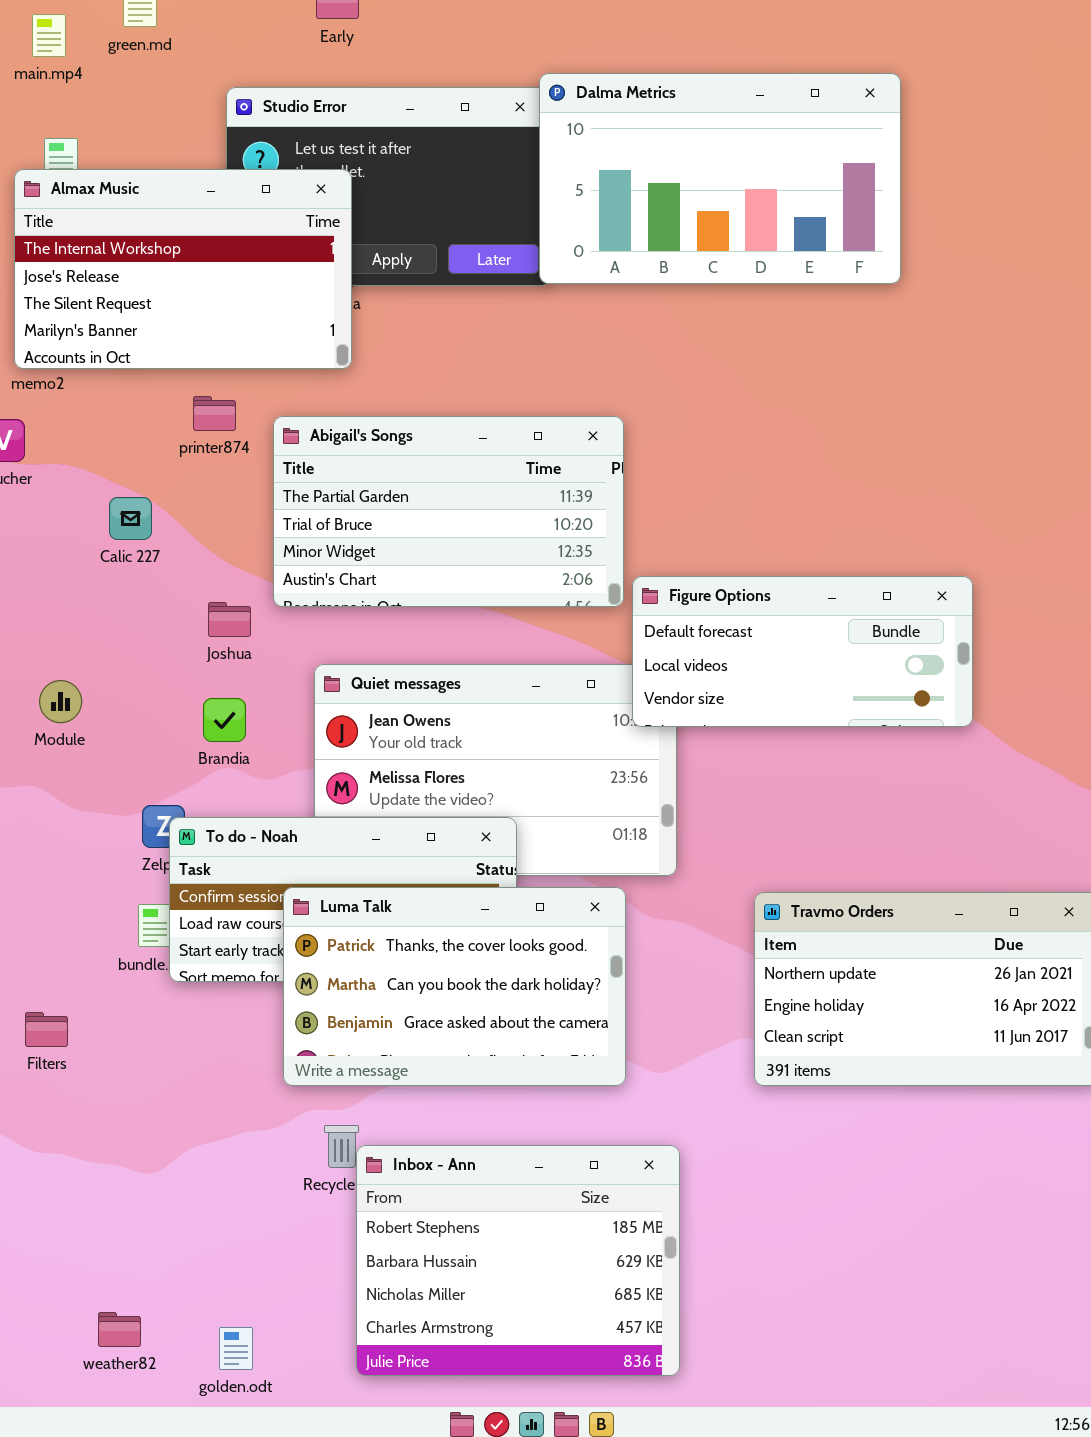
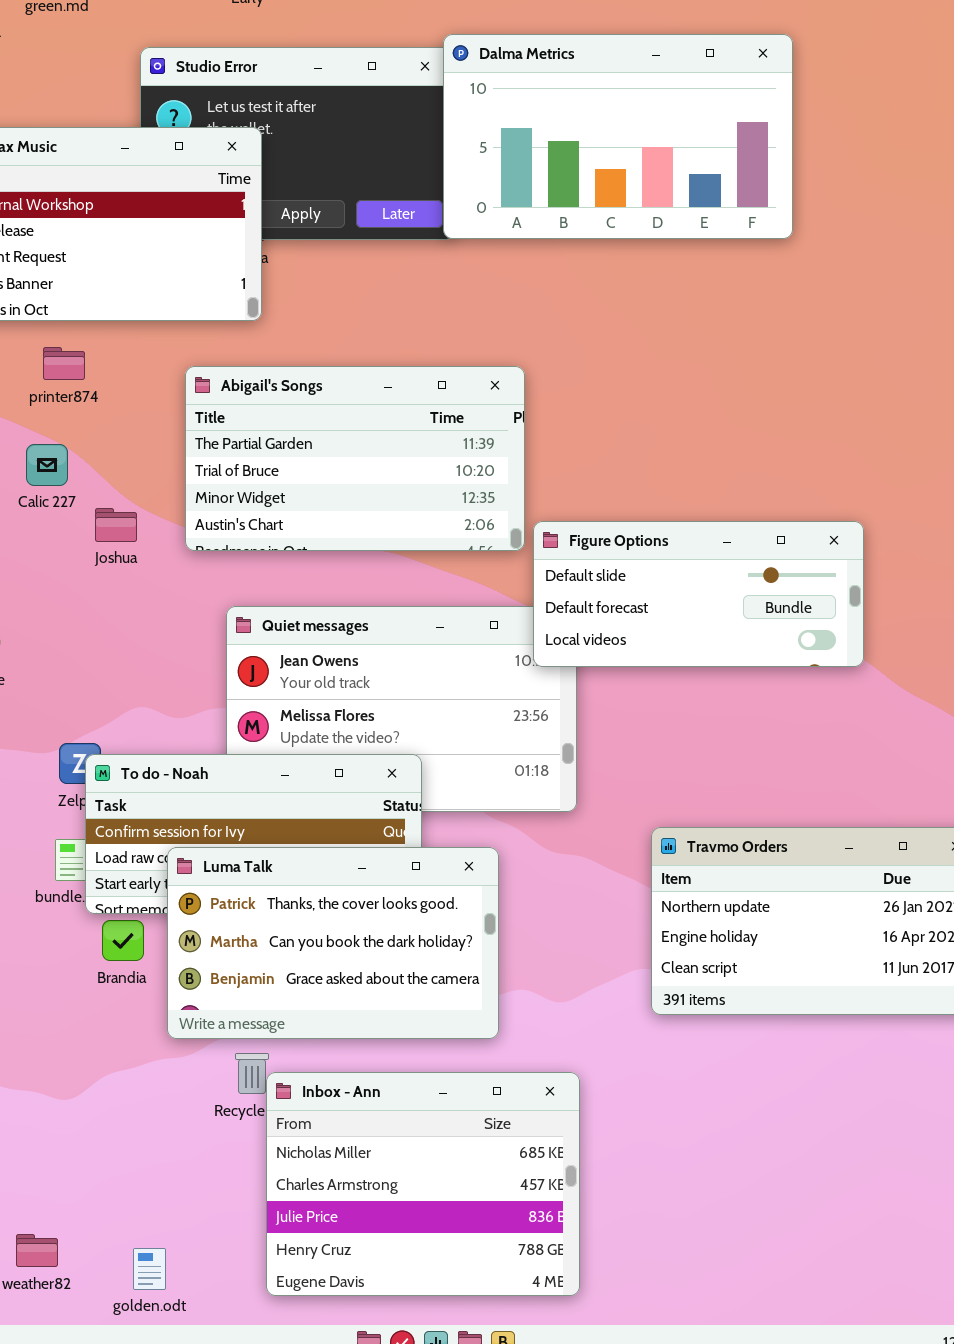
printer874: [193,396,236,431] -> [43,347,85,380], moved
Figure Options: [632,576,973,727] -> [533,521,864,667], scrolled up 1 row
Joshua: [208,602,251,637] -> [95,508,137,542], moved
Brandia: [203,698,246,742] -> [102,920,144,961], moved
Luma Talk: [283,887,626,1086] -> [167,847,499,1039], moved
Inbox - Ann: [356,1145,680,1376] -> [266,1072,580,1296], scrolled down 2 rows

